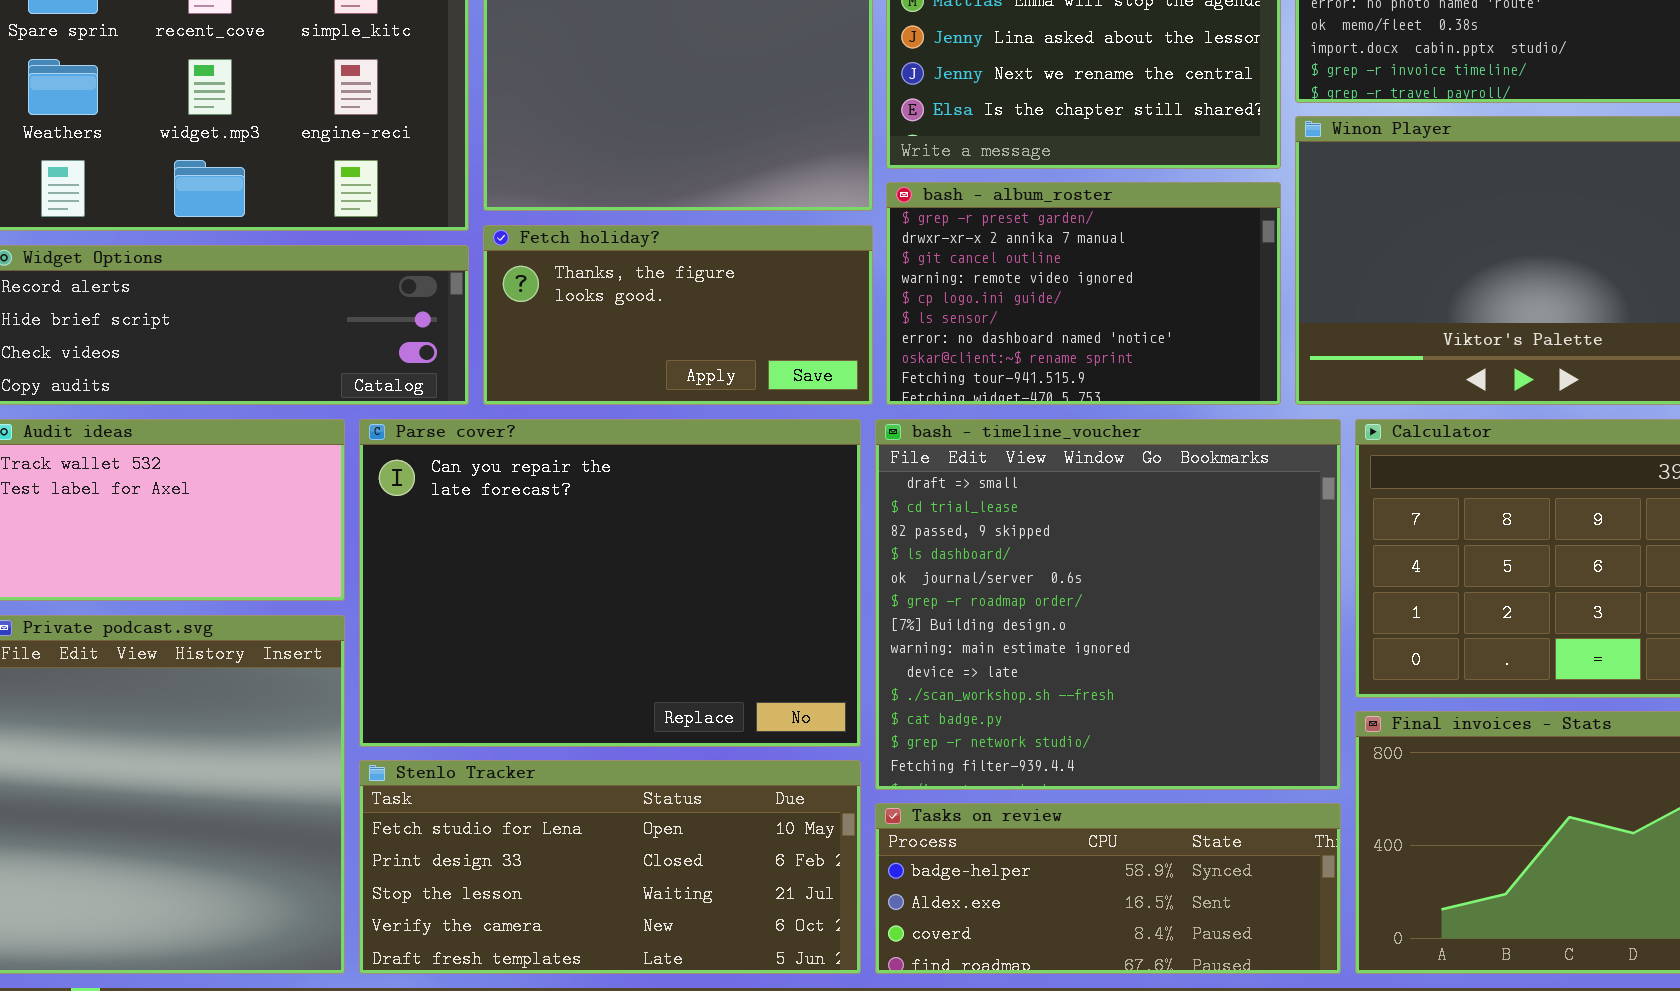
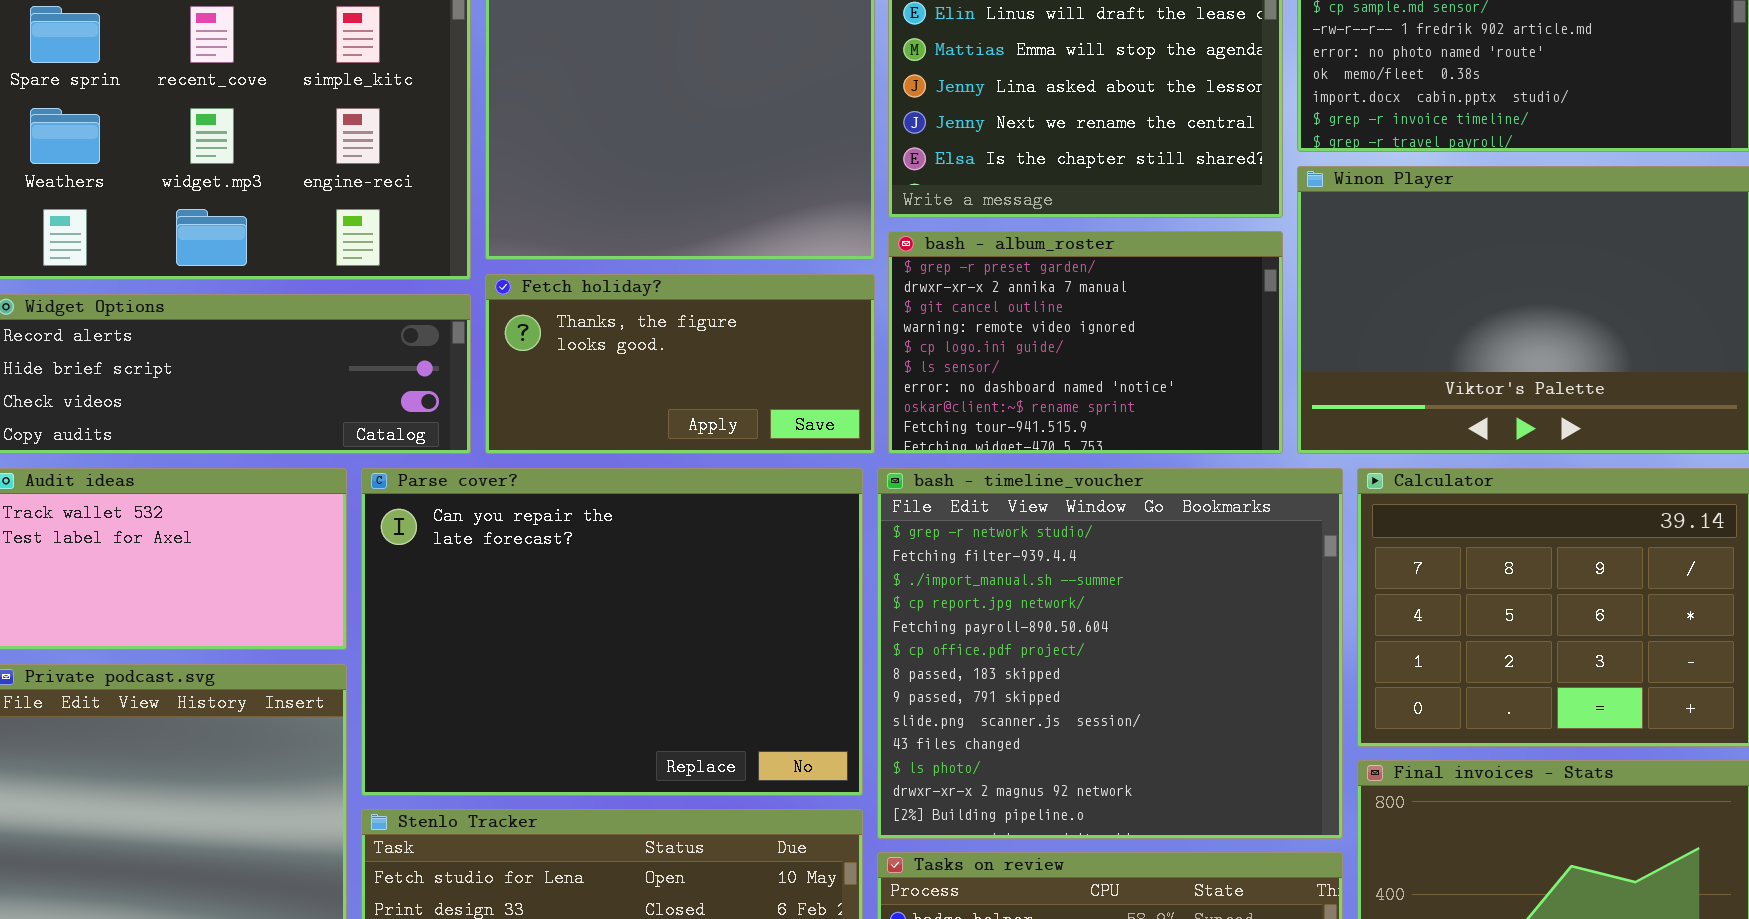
bash - timeline_voucher: [875,419,1341,790] -> [877,468,1343,839], scrolled down 11 rows

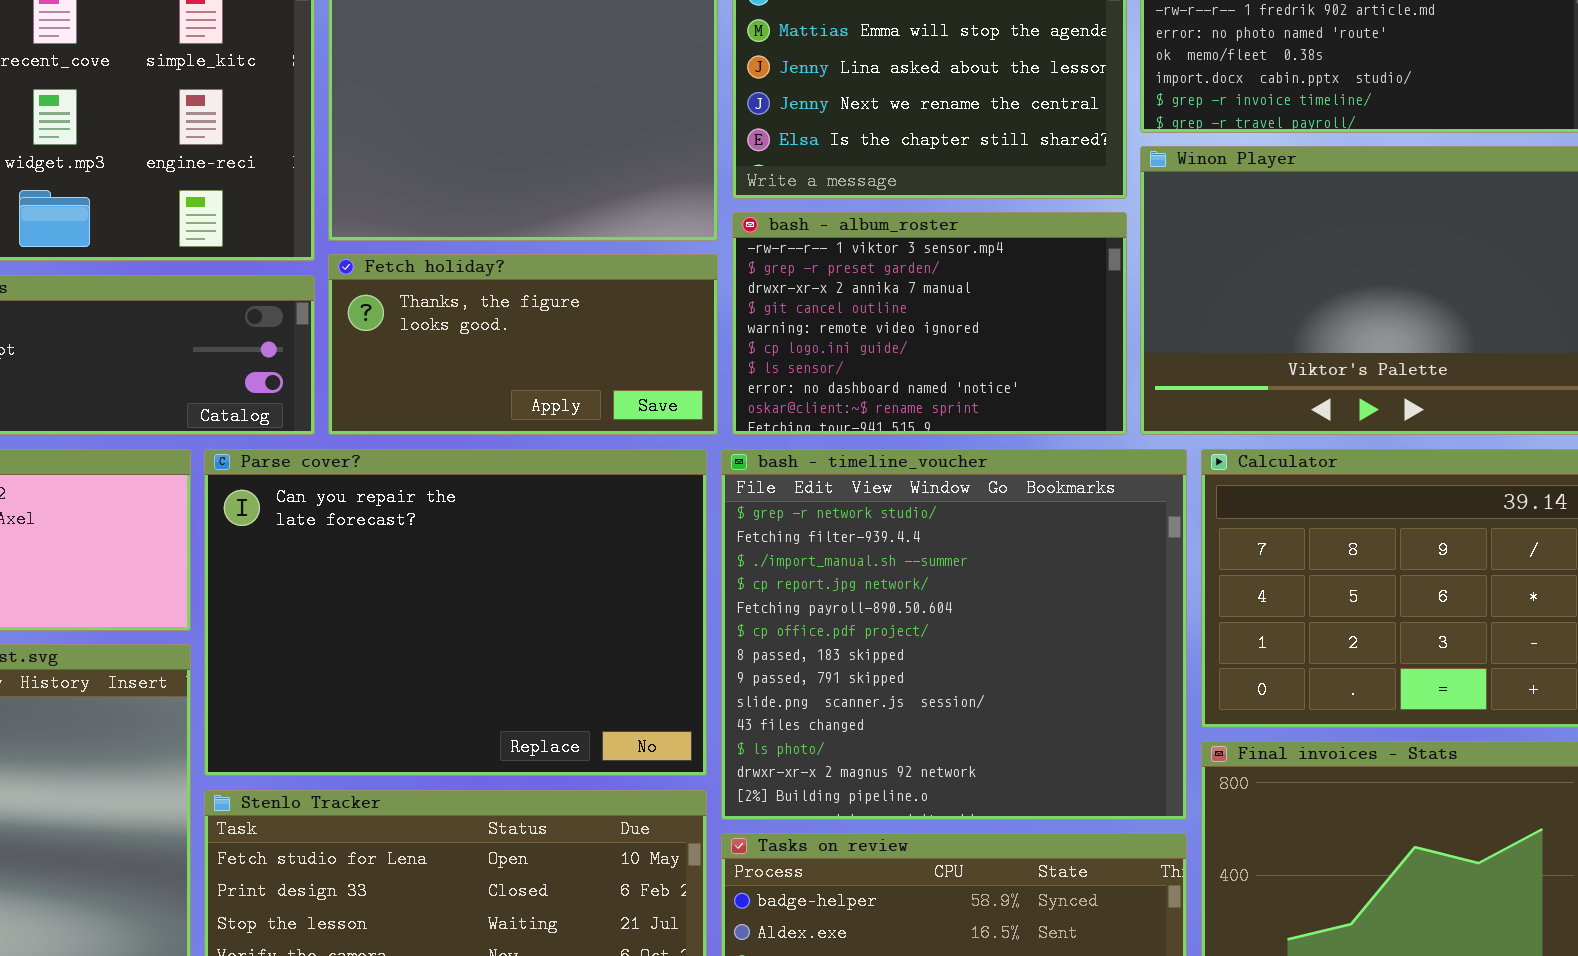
bash - album_roster: [888,231,1283,454] -> [732,212,1127,435], scrolled up 1 row

